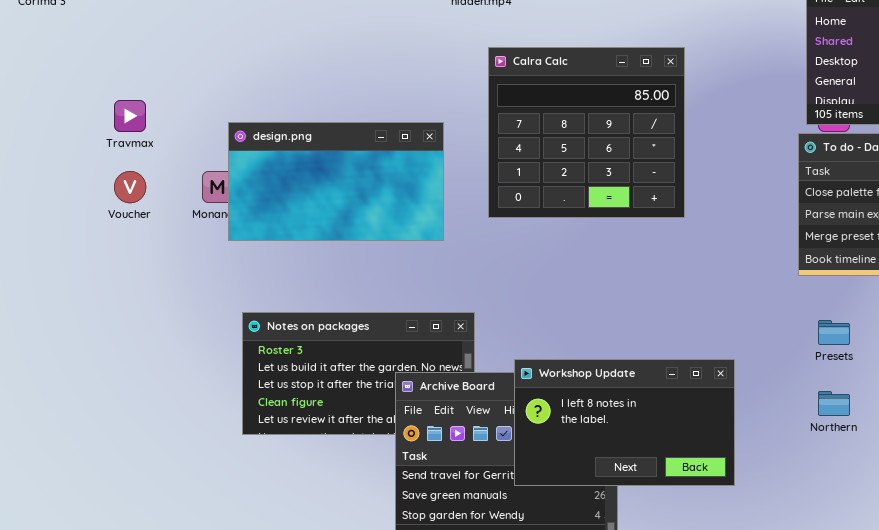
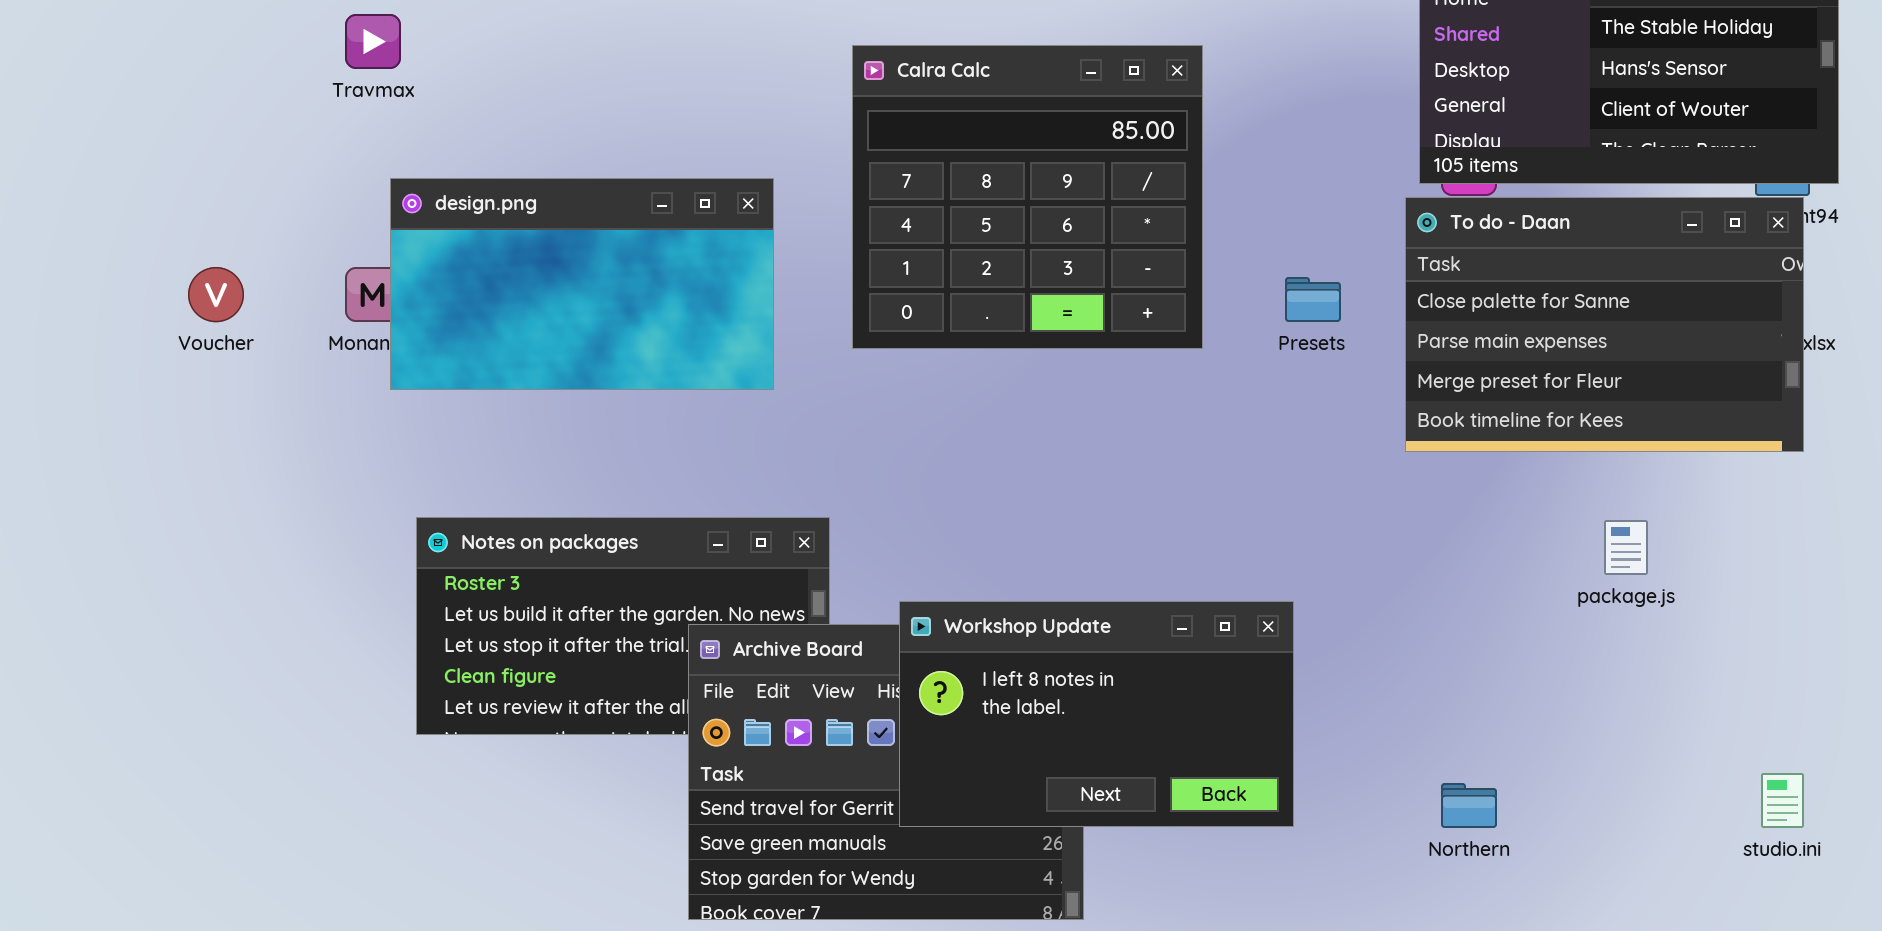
Travmax: [114,100,146,132] -> [345,14,401,69], moved
Presets: [818,320,850,345] -> [1285,277,1341,322], moved
Northern: [818,391,850,416] -> [1441,783,1497,828], moved

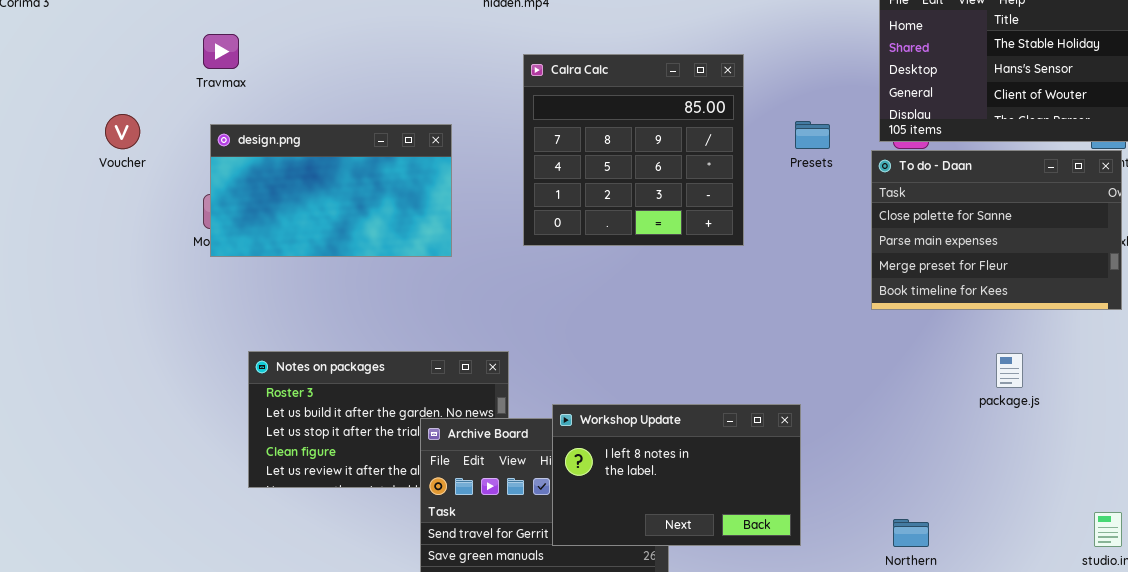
design.png: [390,178,774,390] -> [210,124,452,257], moved
Voucher: [188,267,244,322] -> [105,114,140,149], moved
Presets: [1285,277,1341,322] -> [795,121,830,149], moved

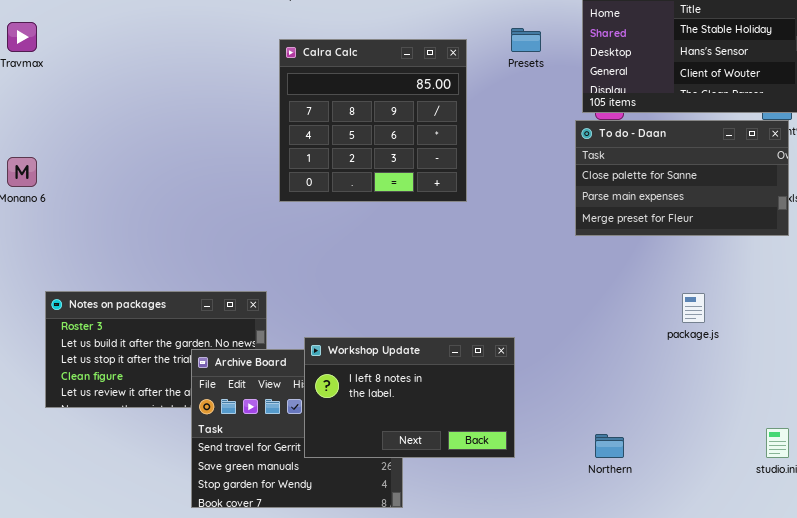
Presets: [795,121,830,149] -> [511,28,541,52], moved
design.png: [210,124,452,257] -> none, closed
To do - Daan: [871,150,1122,310] -> [575,120,789,236], resized

